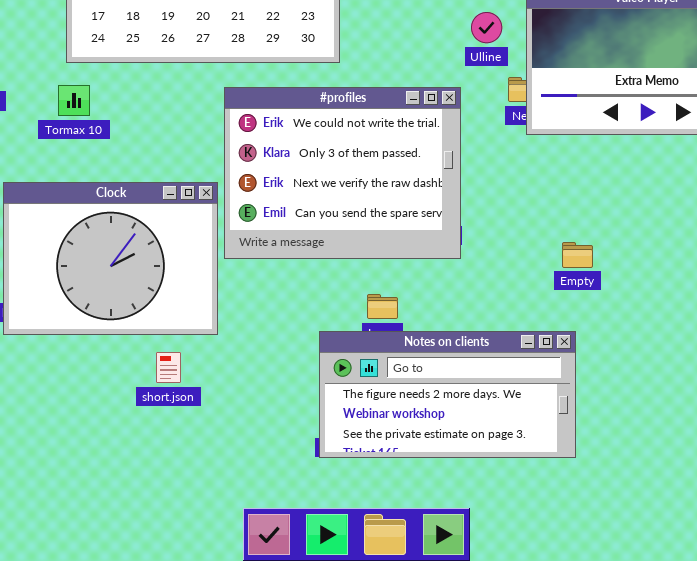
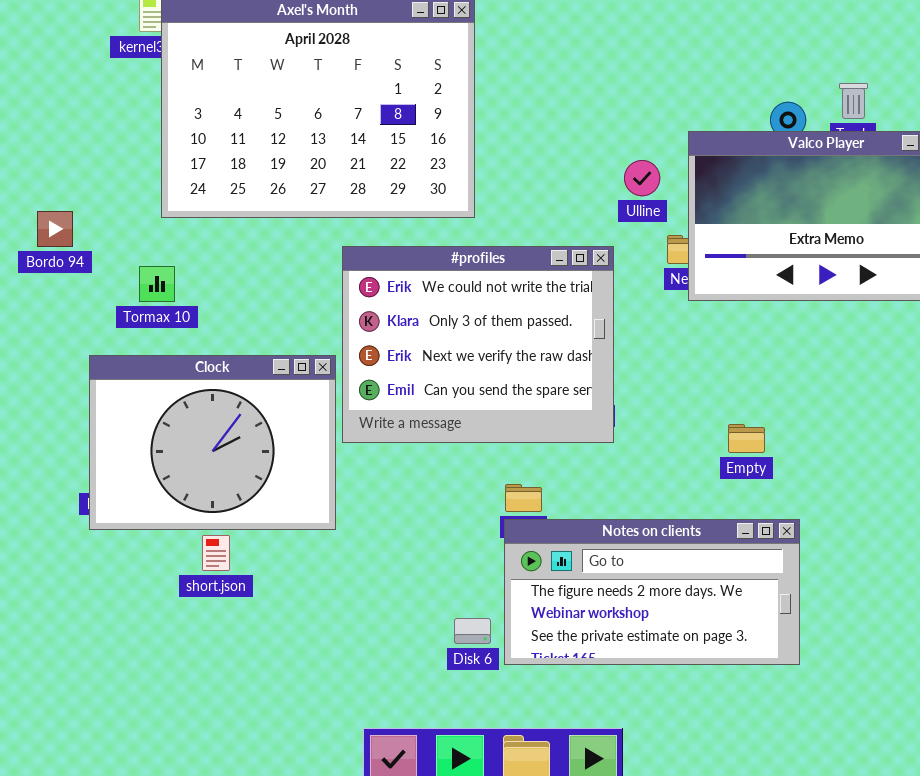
Tormax 10: [58,85,90,116] -> [139,266,175,302], moved
Notes on clients: [319,331,576,458] -> [504,519,800,665], moved
short.json: [156,352,181,383] -> [202,535,230,571], moved

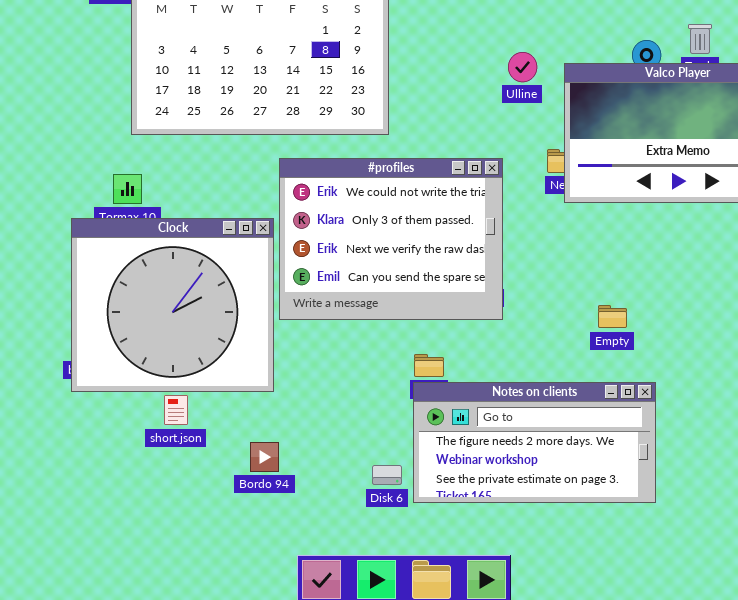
Ulline: [624,160,660,196] -> [508,52,537,82], moved
Bordo 94: [37,211,73,247] -> [250,442,279,472], moved
Clock: [89,355,336,530] -> [71,218,274,392], resized

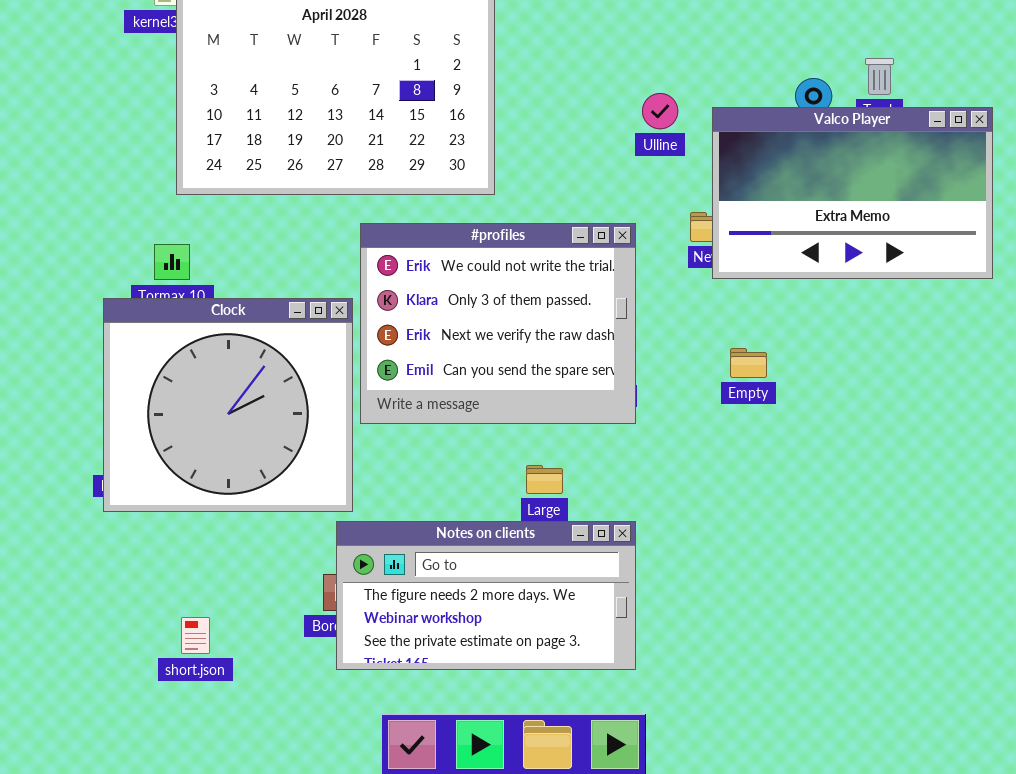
Empty: [598,305,627,328] -> [730,348,767,378], moved
Notes on clients: [413,382,656,503] -> [336,521,636,670], moved
short.json: [164,395,188,425] -> [181,617,210,654], moved

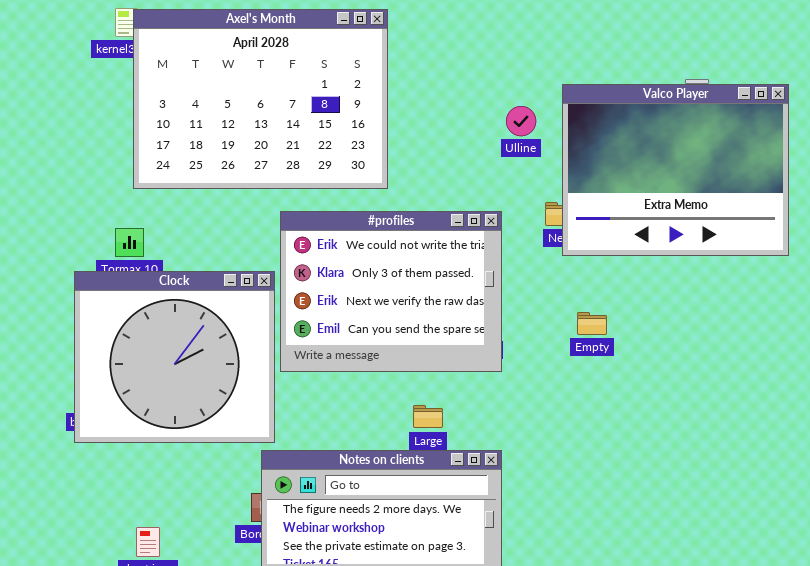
Valco Player: [712,107,993,279] -> [562,84,789,256], resized

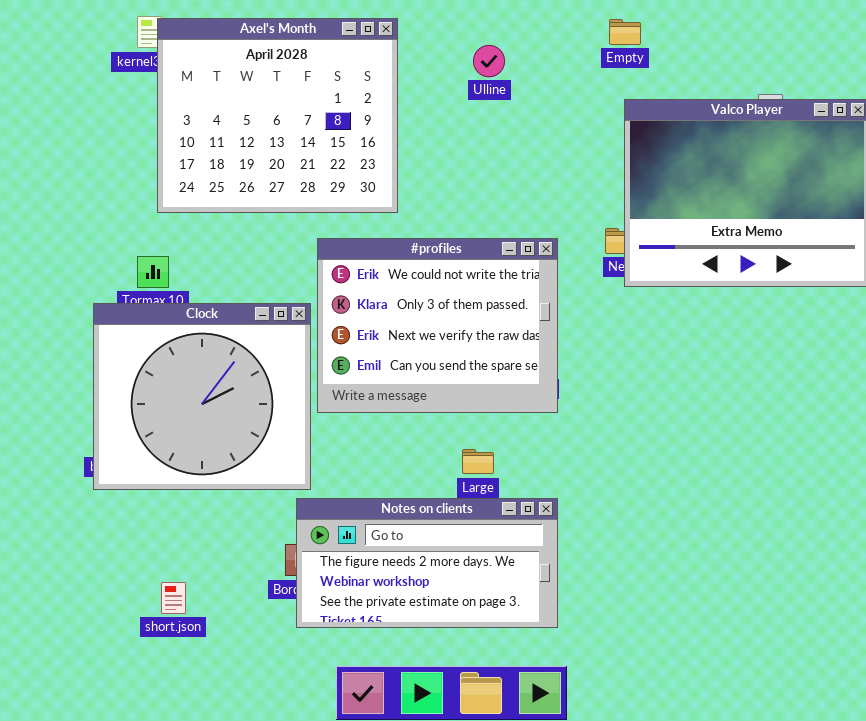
Axel's Month: [133,9,388,189] -> [157,18,398,213], resized
Ulline: [506,106,536,136] -> [473,45,505,77], moved
Empty: [577,312,607,335] -> [609,19,641,45], moved

